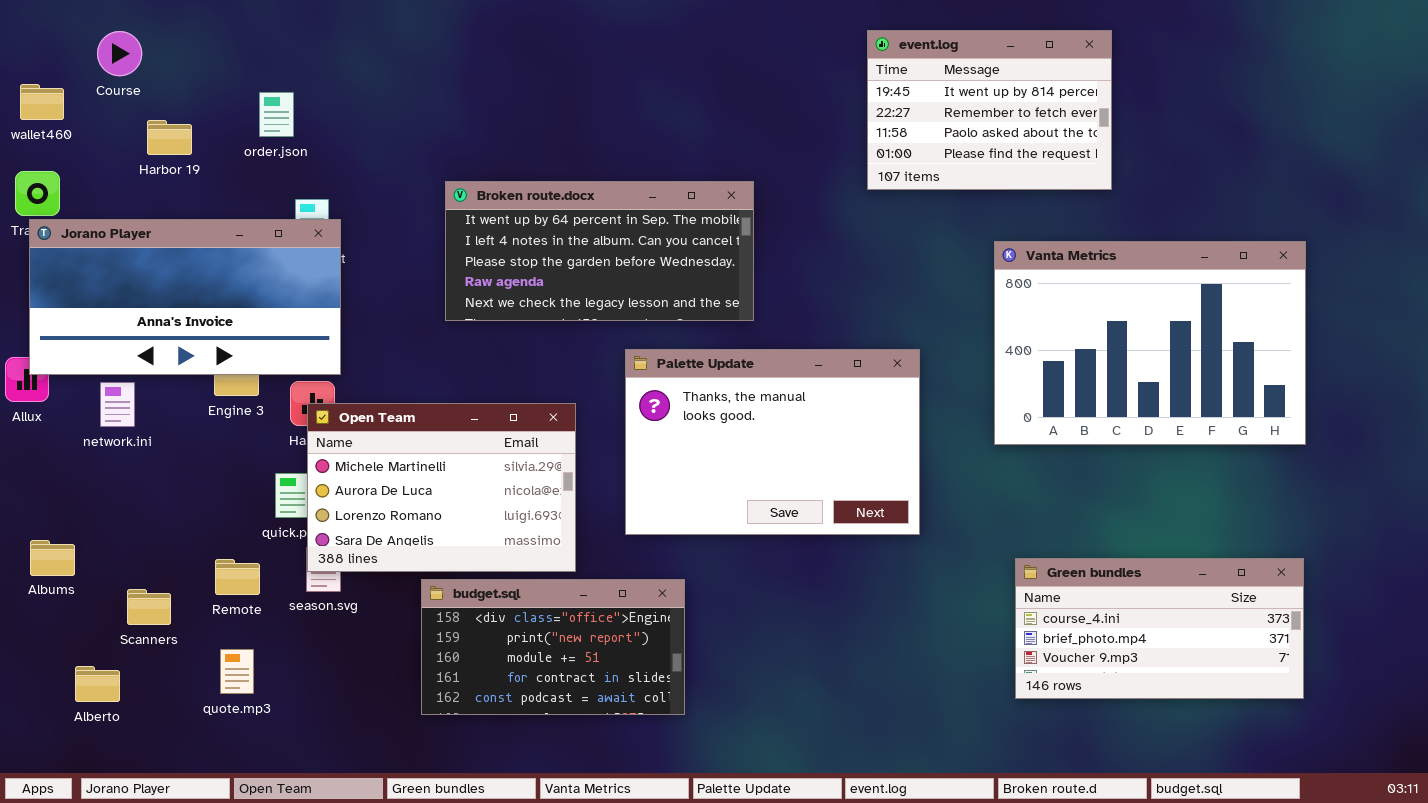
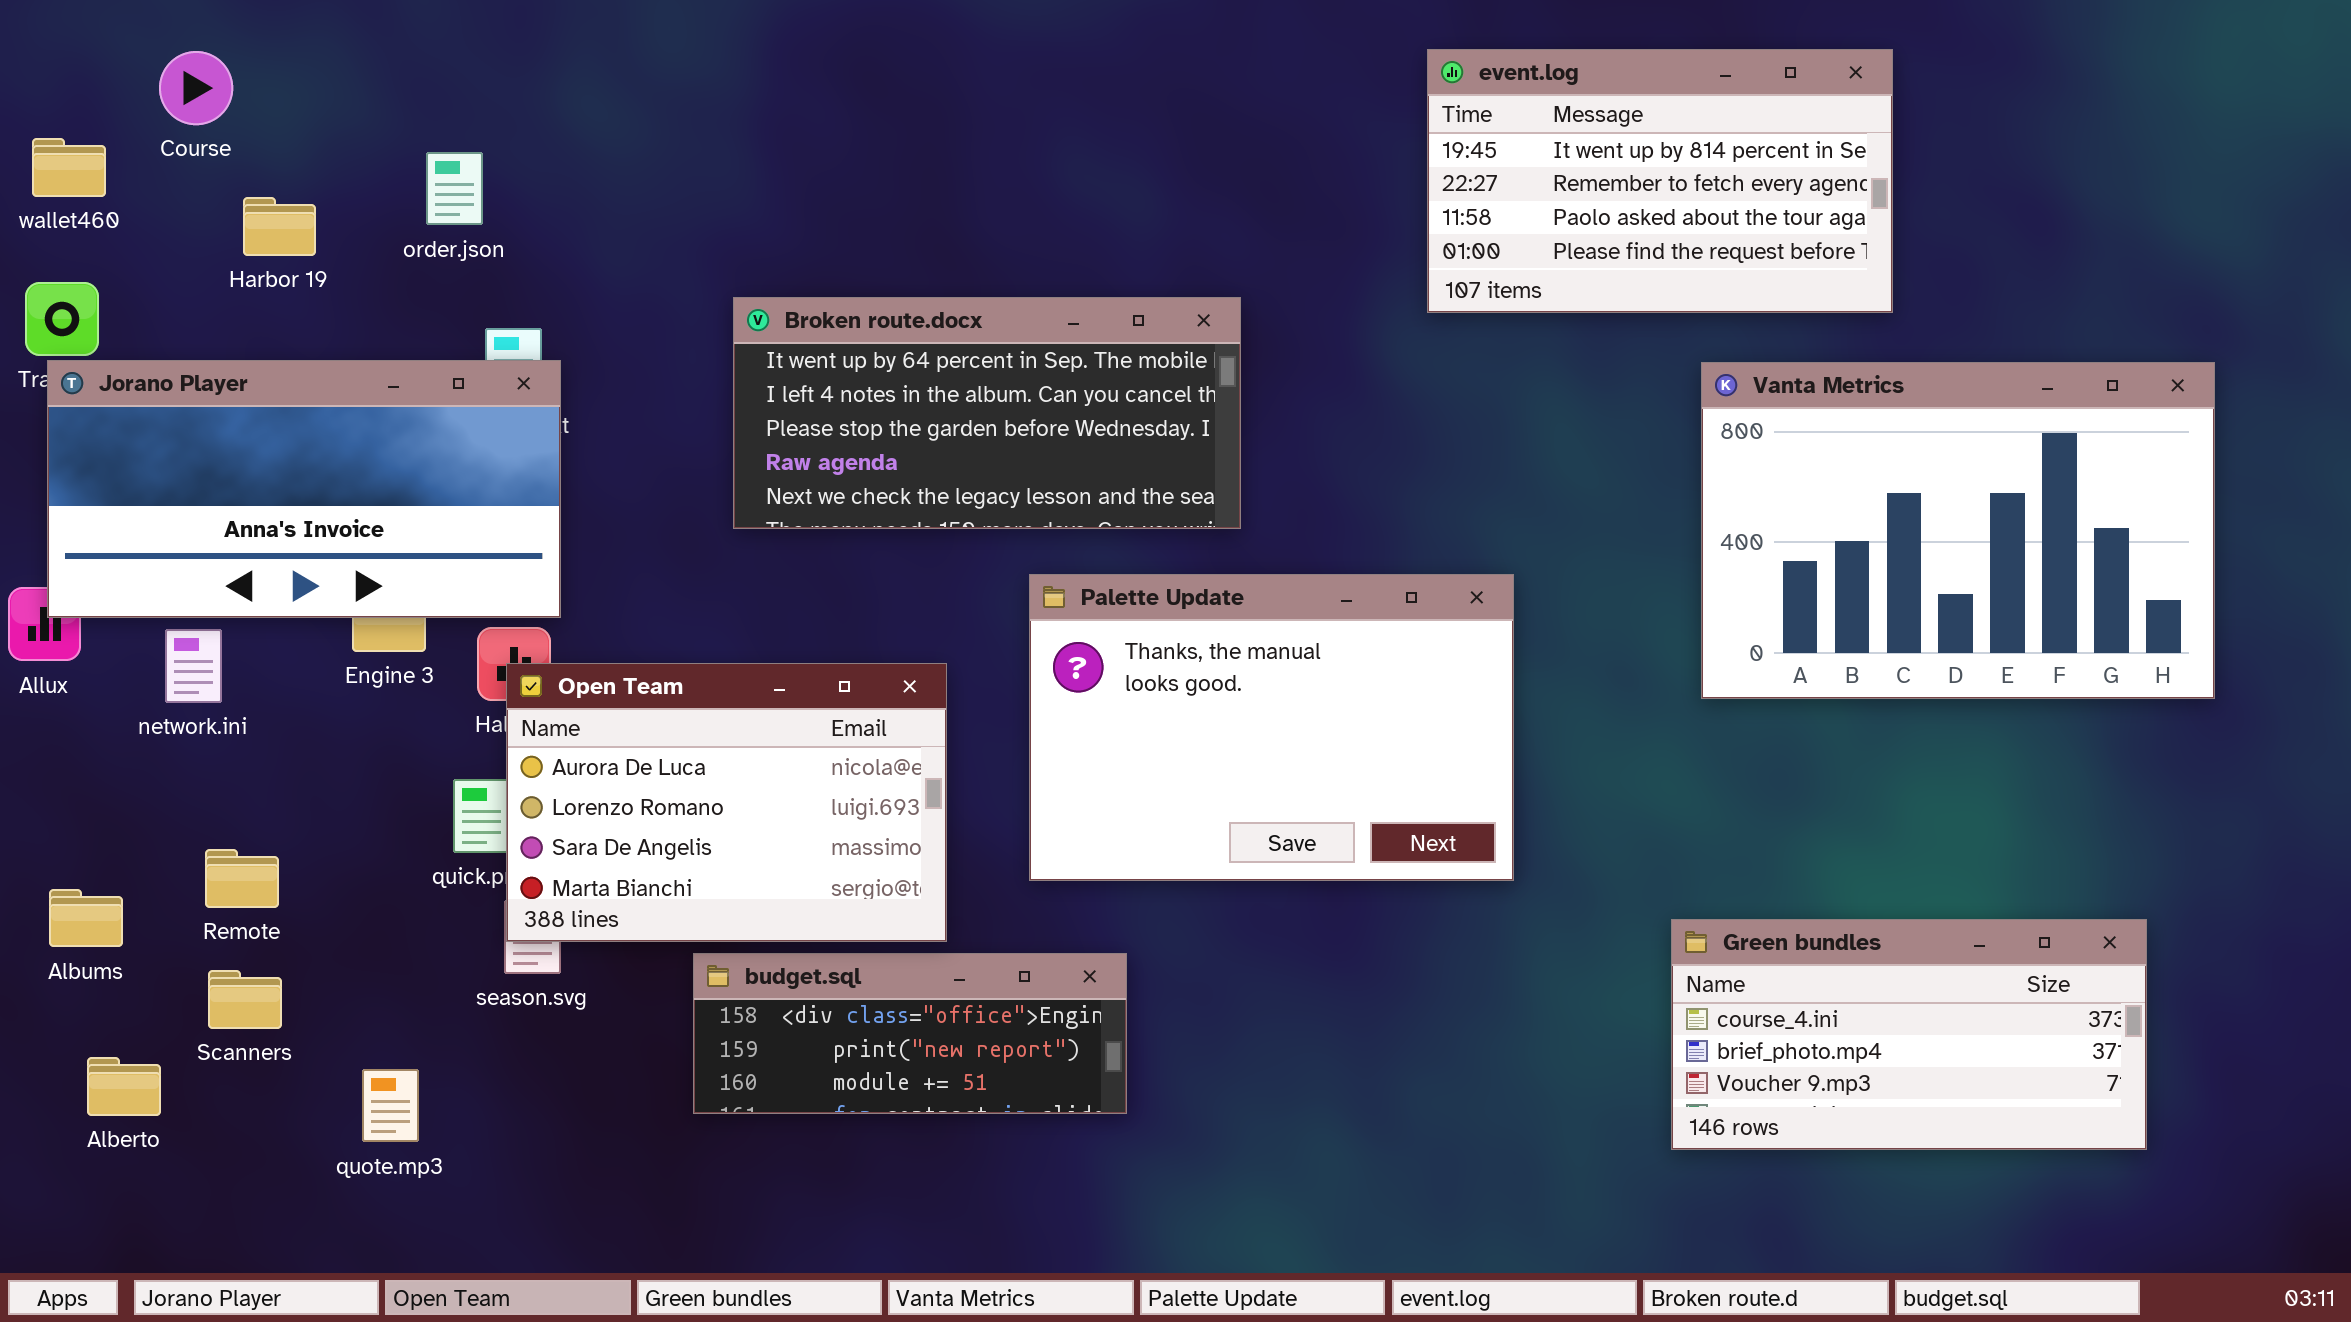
event.log: [867,30,1112,190] -> [1427,49,1893,313], resized
Vanta Metrics: [994,241,1306,445] -> [1701,362,2215,699], moved
Open Team: [307,403,576,572] -> [506,663,947,942], scrolled down 1 row
Remote: [215,559,260,595] -> [205,849,279,908], moved
budget.sql: [421,579,685,715] -> [693,953,1127,1114], resized
Alberto: [75,666,120,702] -> [87,1057,161,1116], moved

